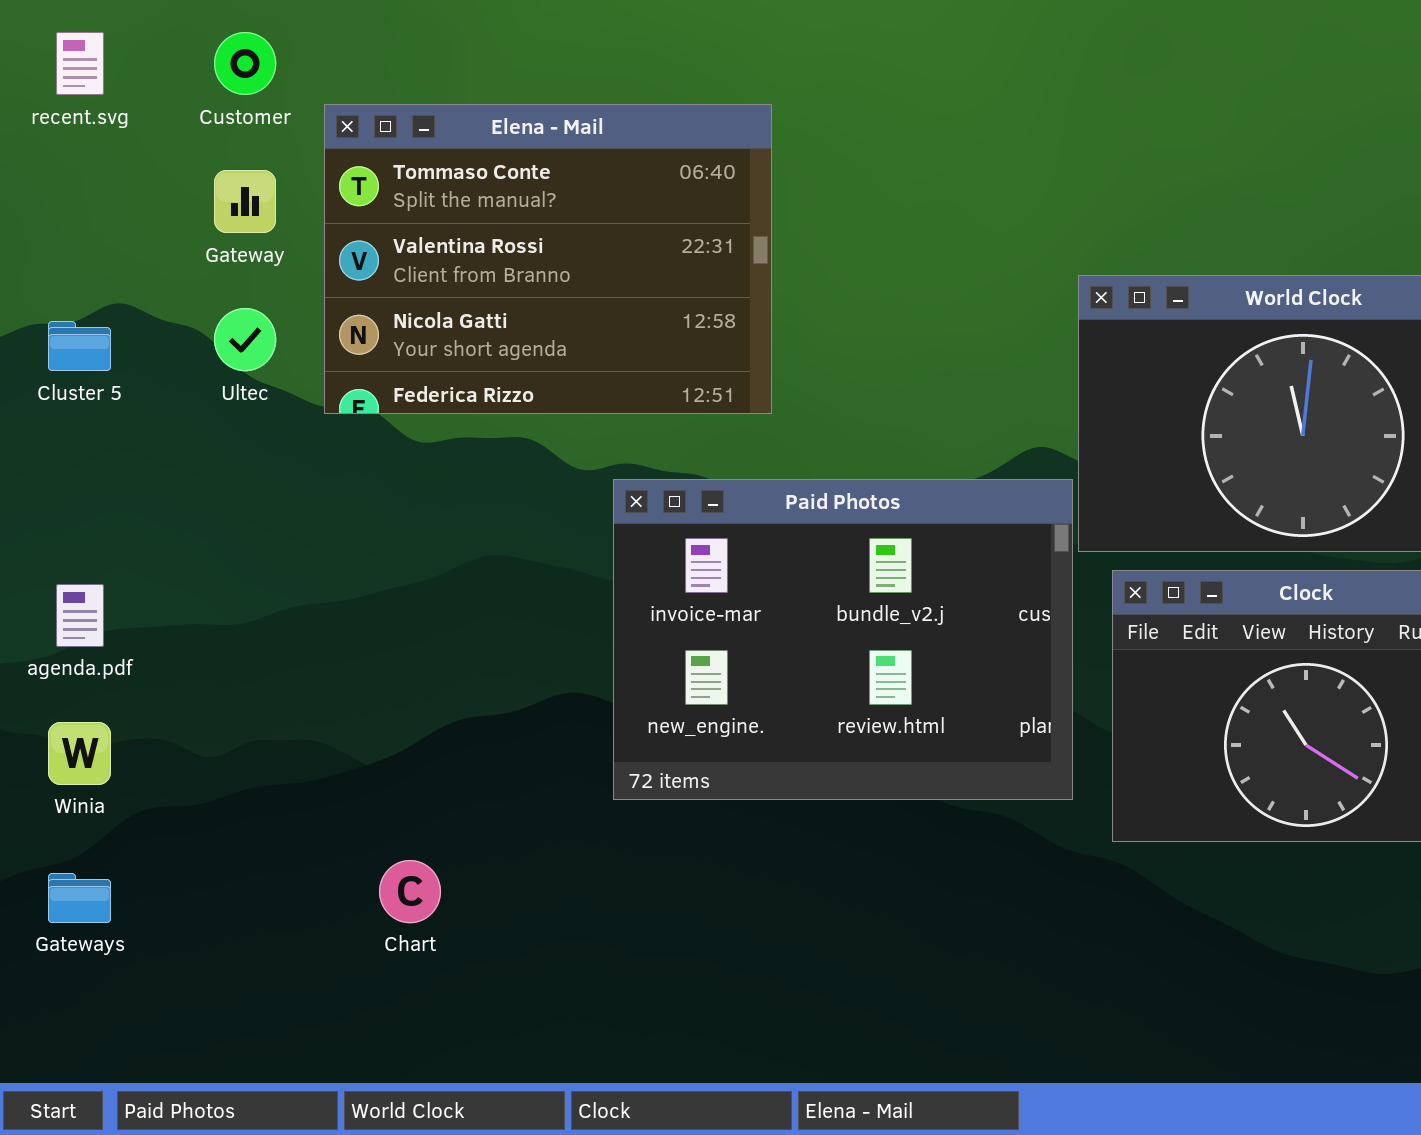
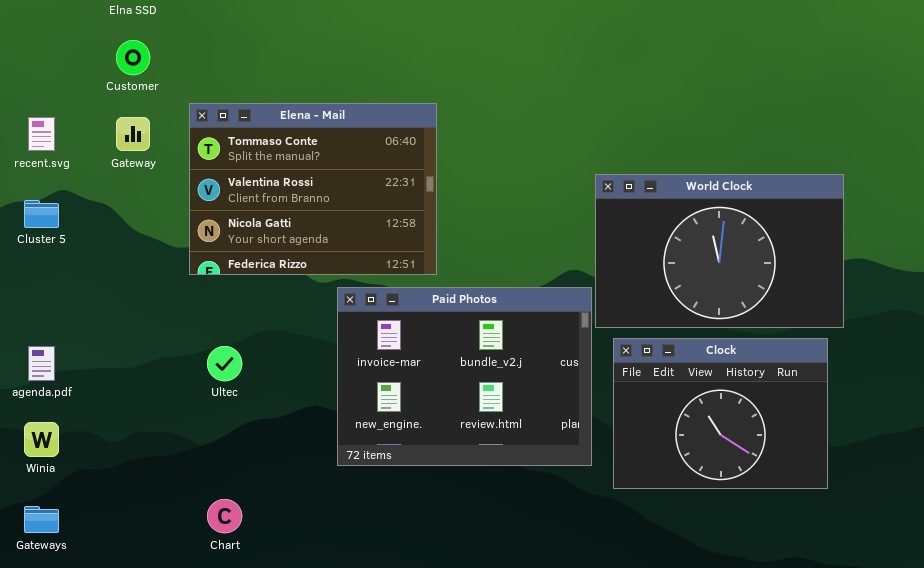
recent.svg: [56,32,104,95] -> [28,117,55,151], moved
Elena - Mail: [324,104,772,414] -> [189,103,437,275], moved
Ultec: [214,308,276,371] -> [207,346,242,381], moved

